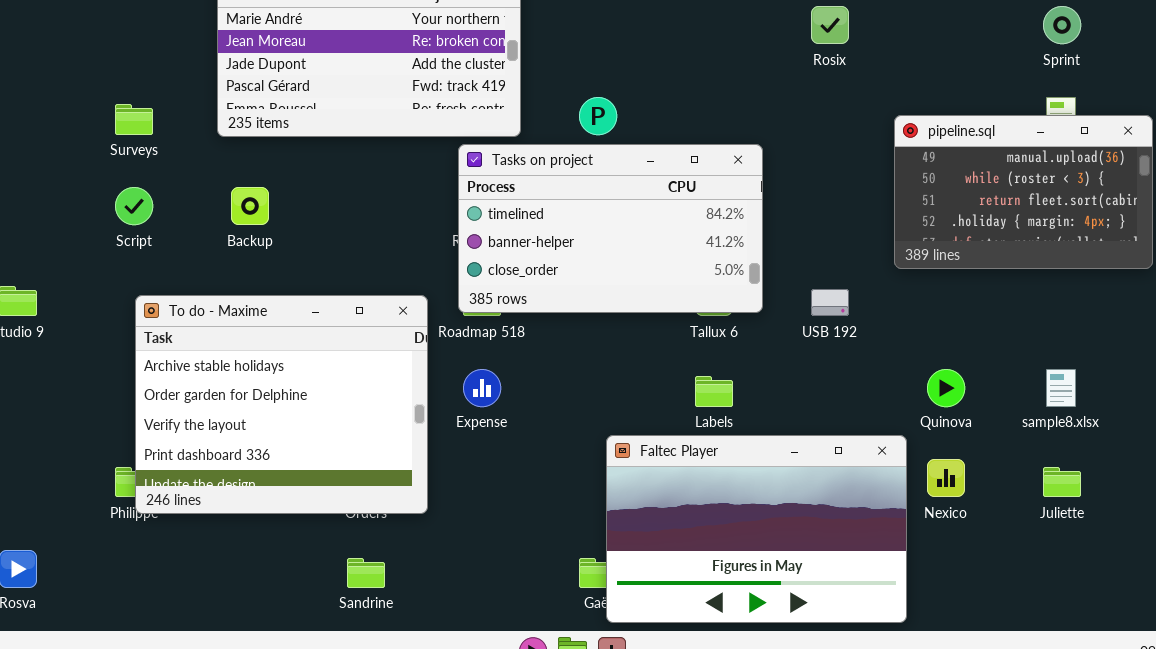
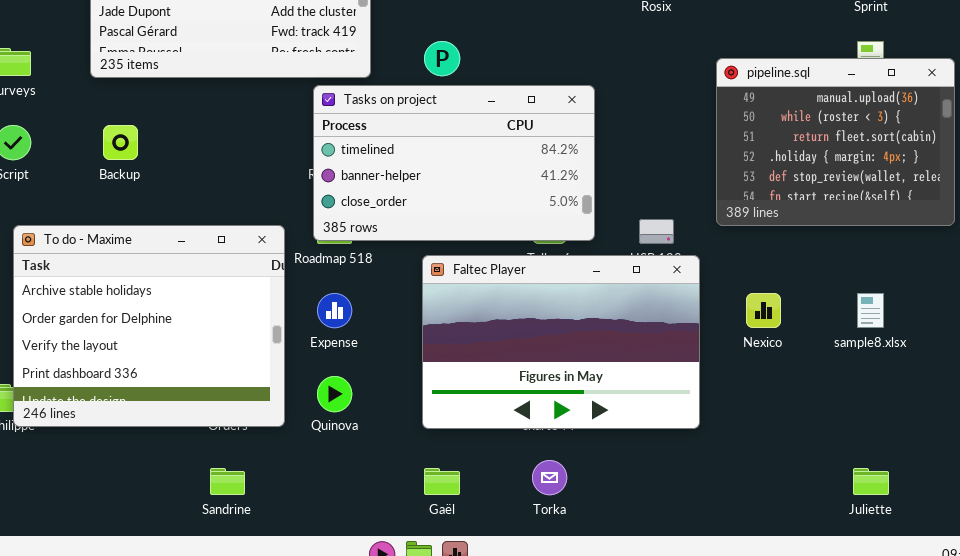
pipeline.sql: [894,115,1153,269] -> [716,58,955,226], resized
Quinova: [927,369,965,407] -> [317,376,352,412], moved
Faltec Player: [606,435,907,623] -> [422,255,700,429], moved
Nexico: [927,459,965,497] -> [746,293,781,328], moved
Juliette: [1043,467,1081,497] -> [853,468,889,495], moved

